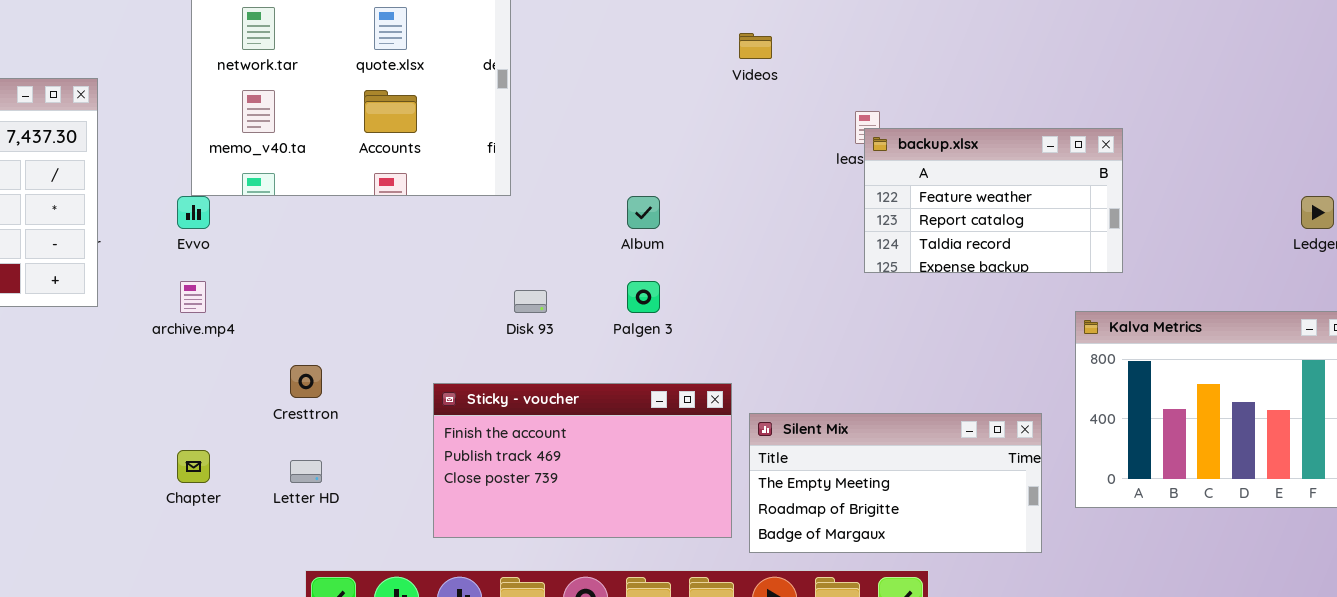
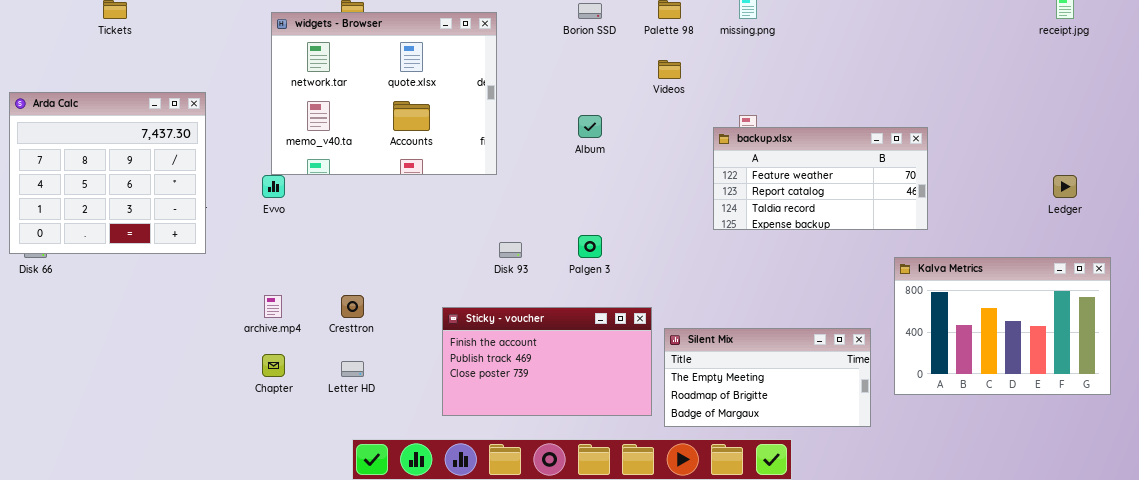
backup.xlsx: [864,128,1123,273] -> [713,127,928,230], resized
Album: [627,196,660,229] -> [578,115,602,138], moved
archive.mp4: [180,281,206,313] -> [264,295,282,318], moved

